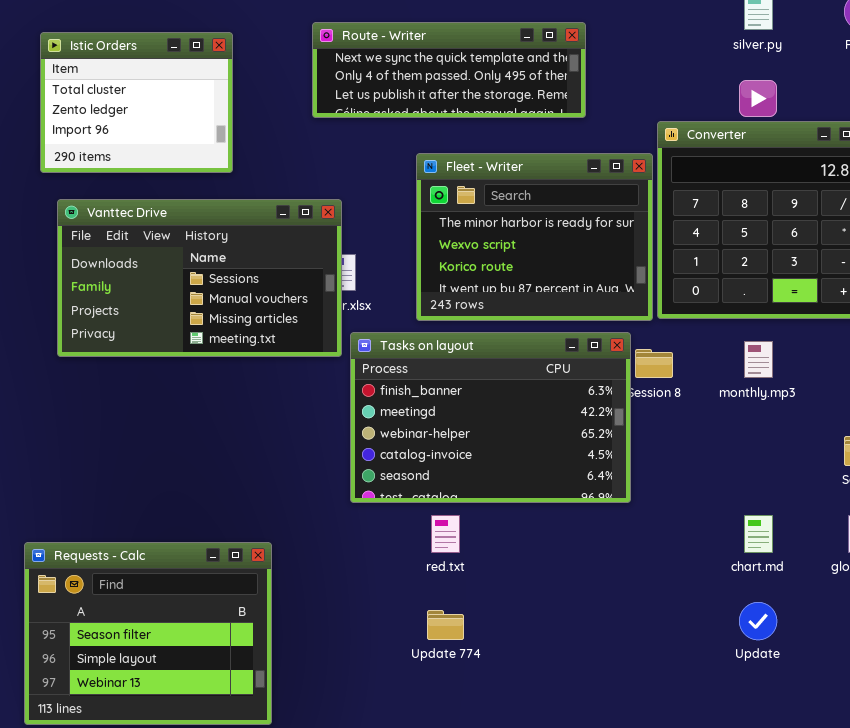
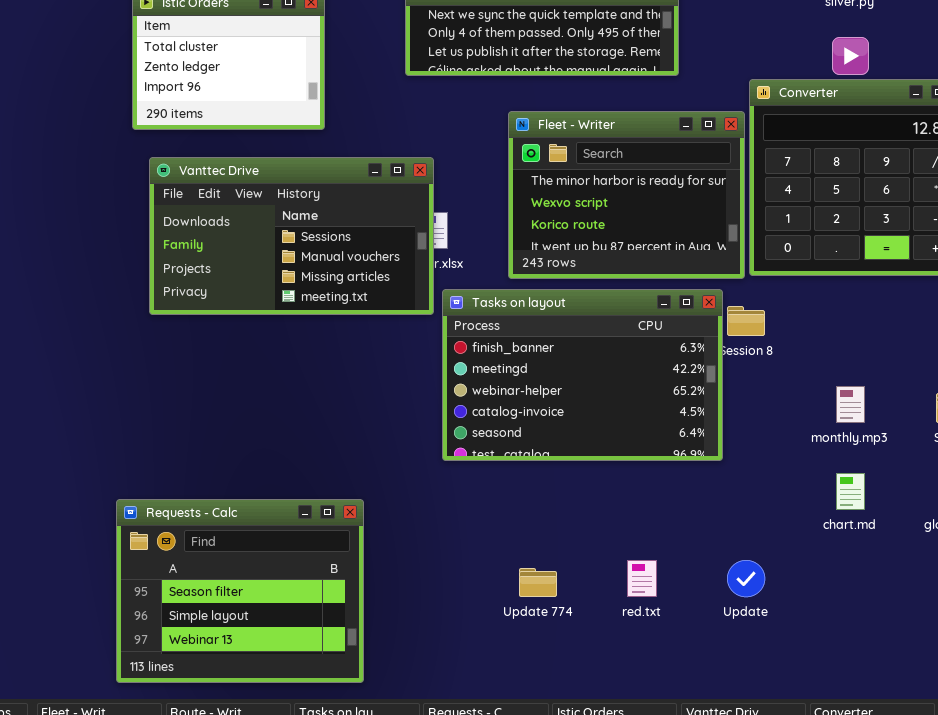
monthly.mp3: [744,341,773,378] -> [836,386,865,423], moved
red.txt: [431,515,460,553] -> [627,560,657,597], moved
Update: [739,602,777,640] -> [727,560,765,597], moved

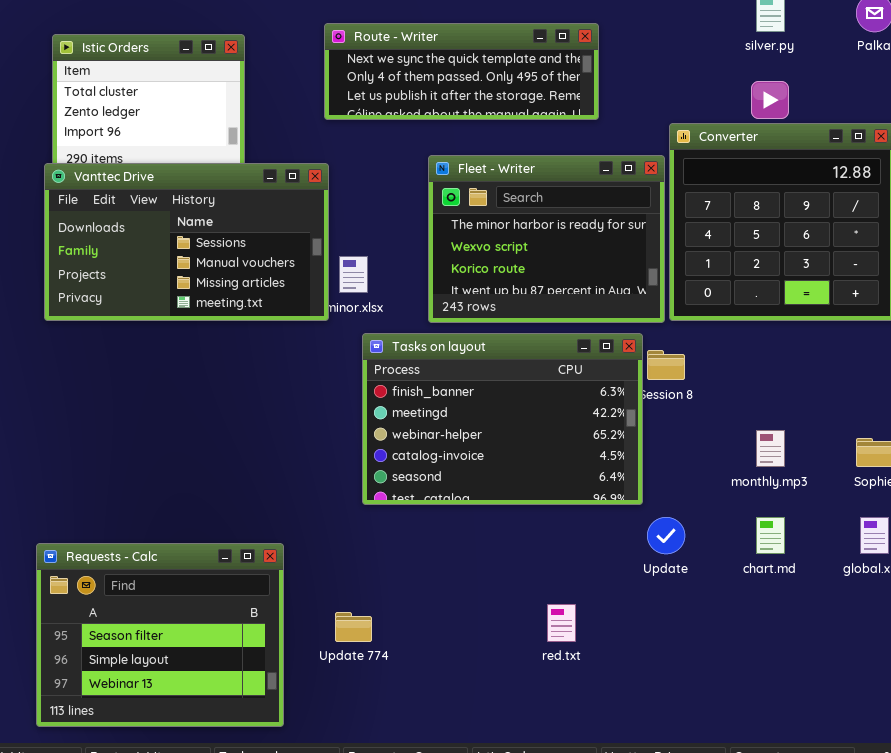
Vanttec Drive: [149,157,434,315] -> [44,163,329,321], moved
Update: [727,560,765,597] -> [647,517,685,554], moved
Update 774: [519,568,557,597] -> [335,612,372,642], moved

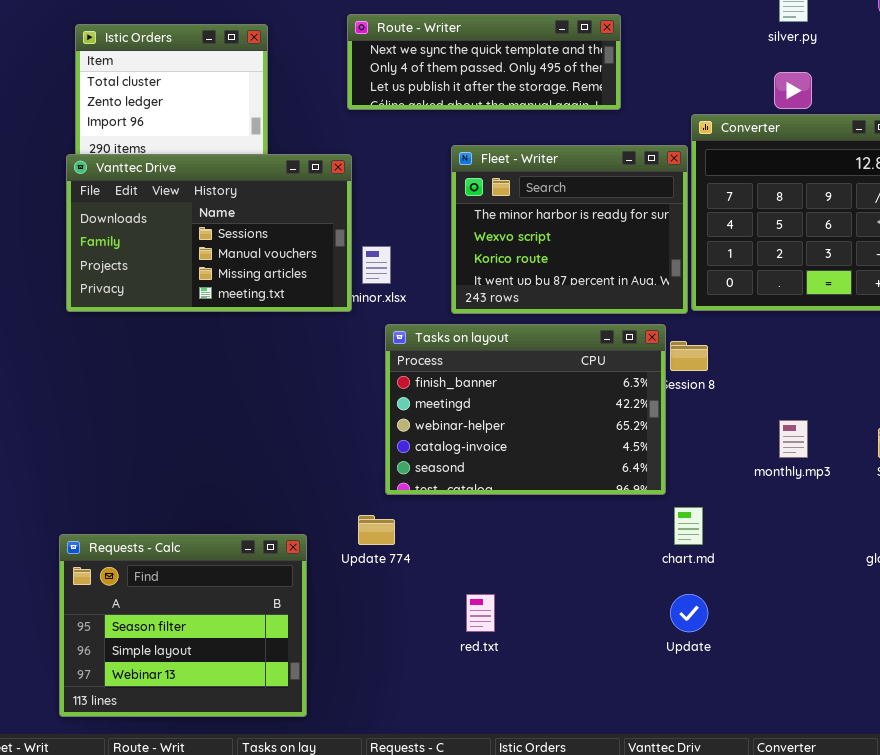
Update: [647,517,685,554] -> [670,594,708,632], moved
chart.md: [756,517,785,554] -> [674,507,703,545], moved
red.txt: [547,604,576,642] -> [466,594,495,632], moved
Update 774: [335,612,372,642] -> [358,515,395,545], moved

